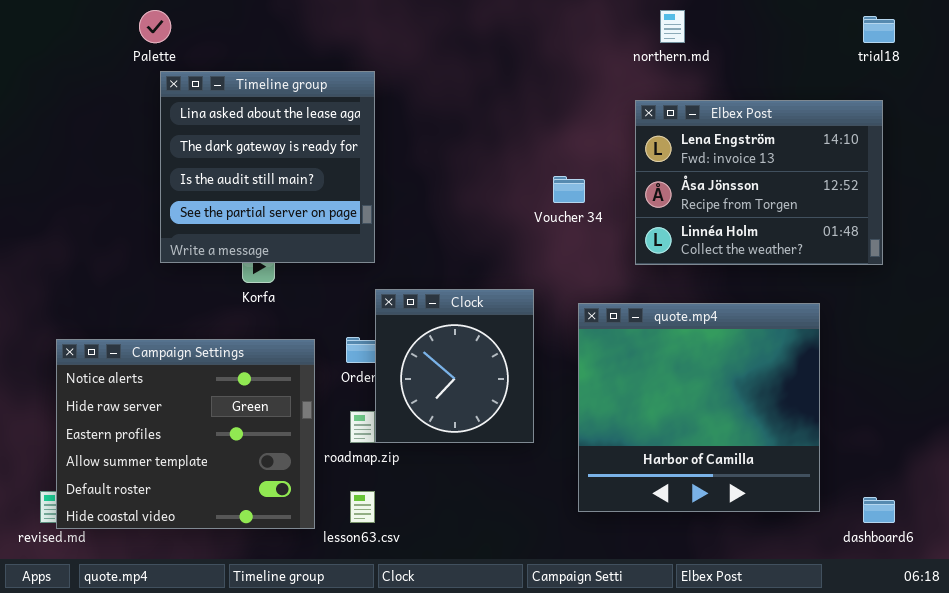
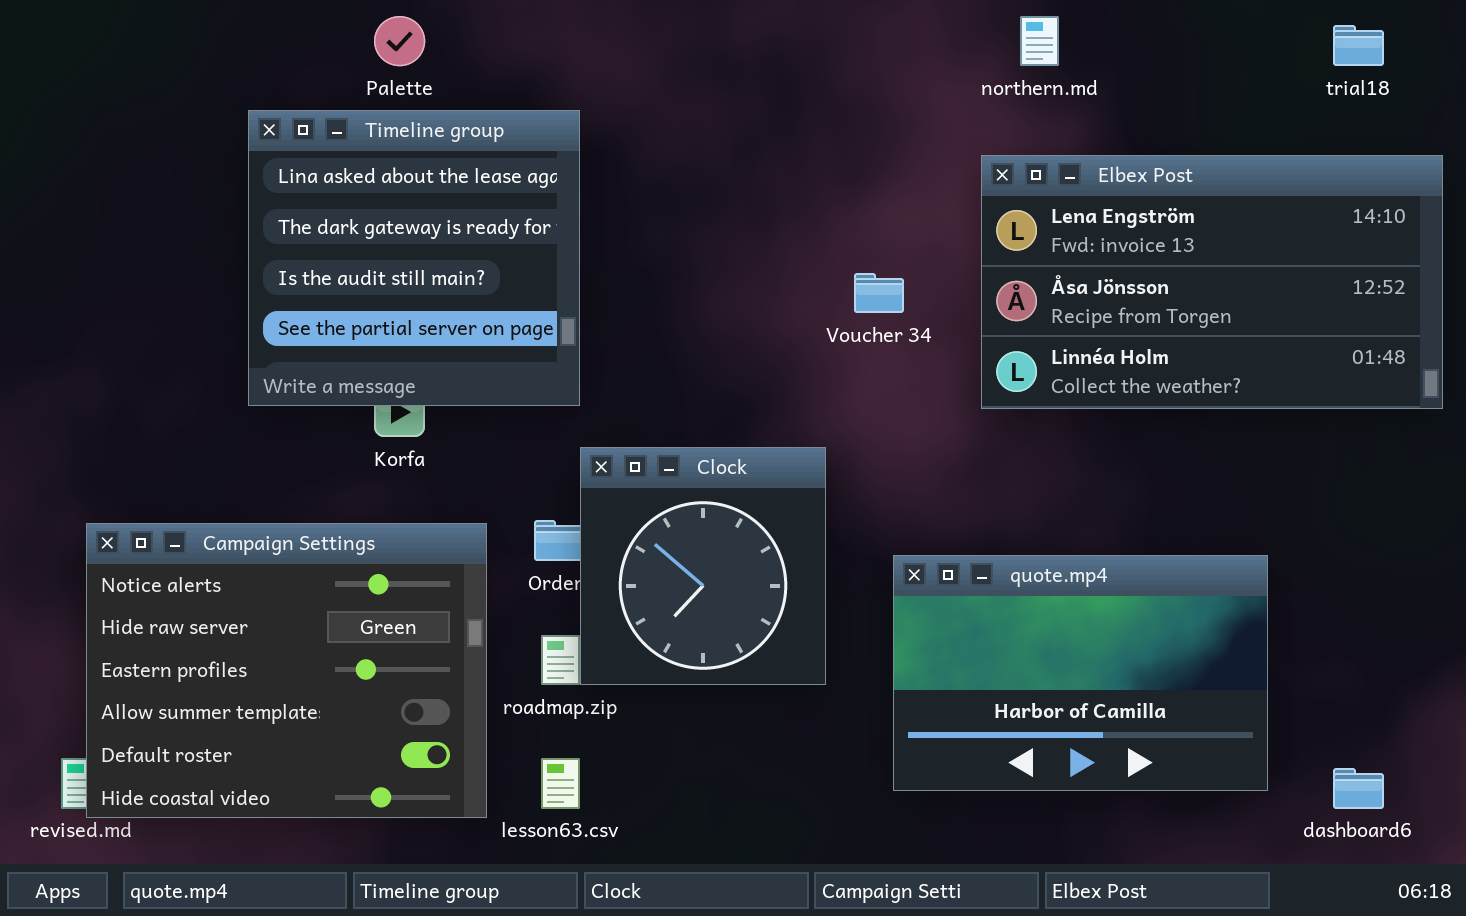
Palette: [139,10,171,43] -> [374,16,425,66], moved
Elbex Post: [635,100,883,265] -> [981,155,1443,409], resized
quote.mp4: [578,303,820,512] -> [893,555,1268,791], resized

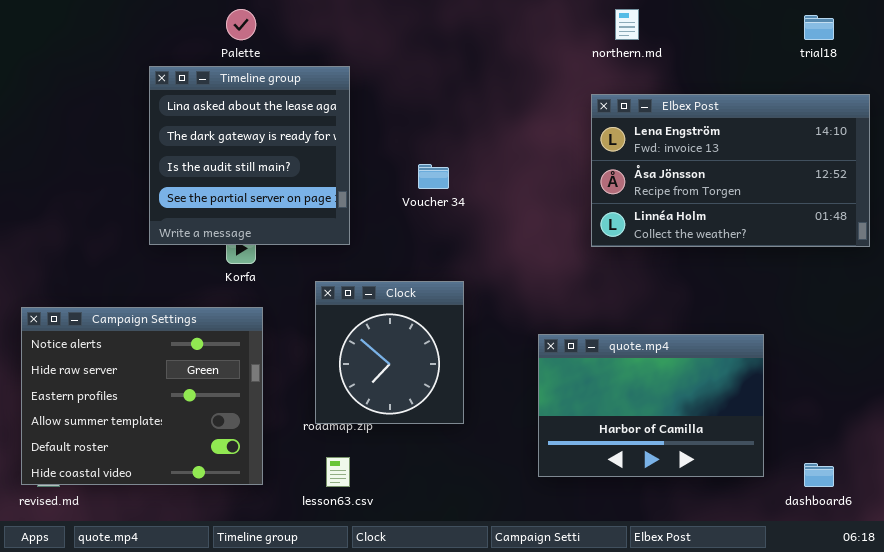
Voucher 34: [854,273,904,313] -> [418,164,449,189], moved
Clock: [580,447,826,685] -> [315,281,464,424], moved
Campaign Settings: [86,523,487,818] -> [21,307,263,485], moved

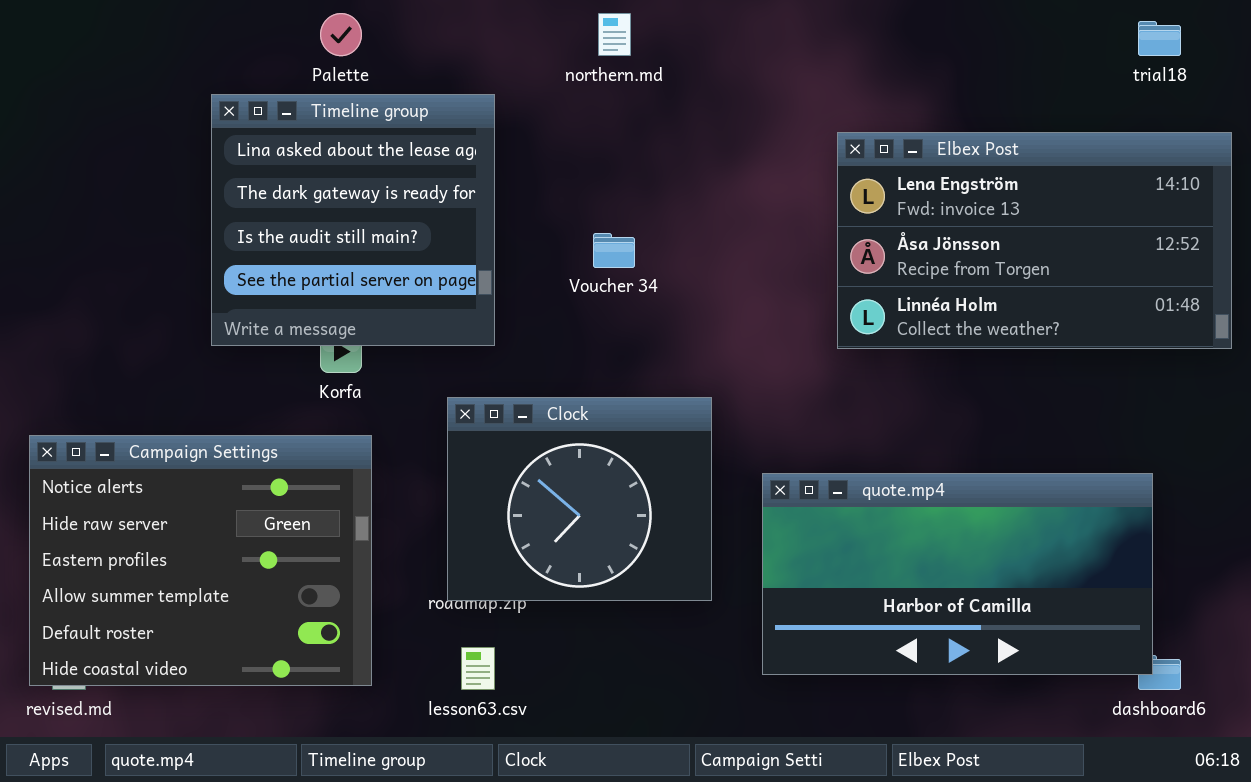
northern.md: [615,9,639,40] -> [598,13,631,56], moved
Clock: [315,281,464,424] -> [447,397,712,601], resized
quote.mp4: [538,334,764,477] -> [762,473,1153,675], resized

